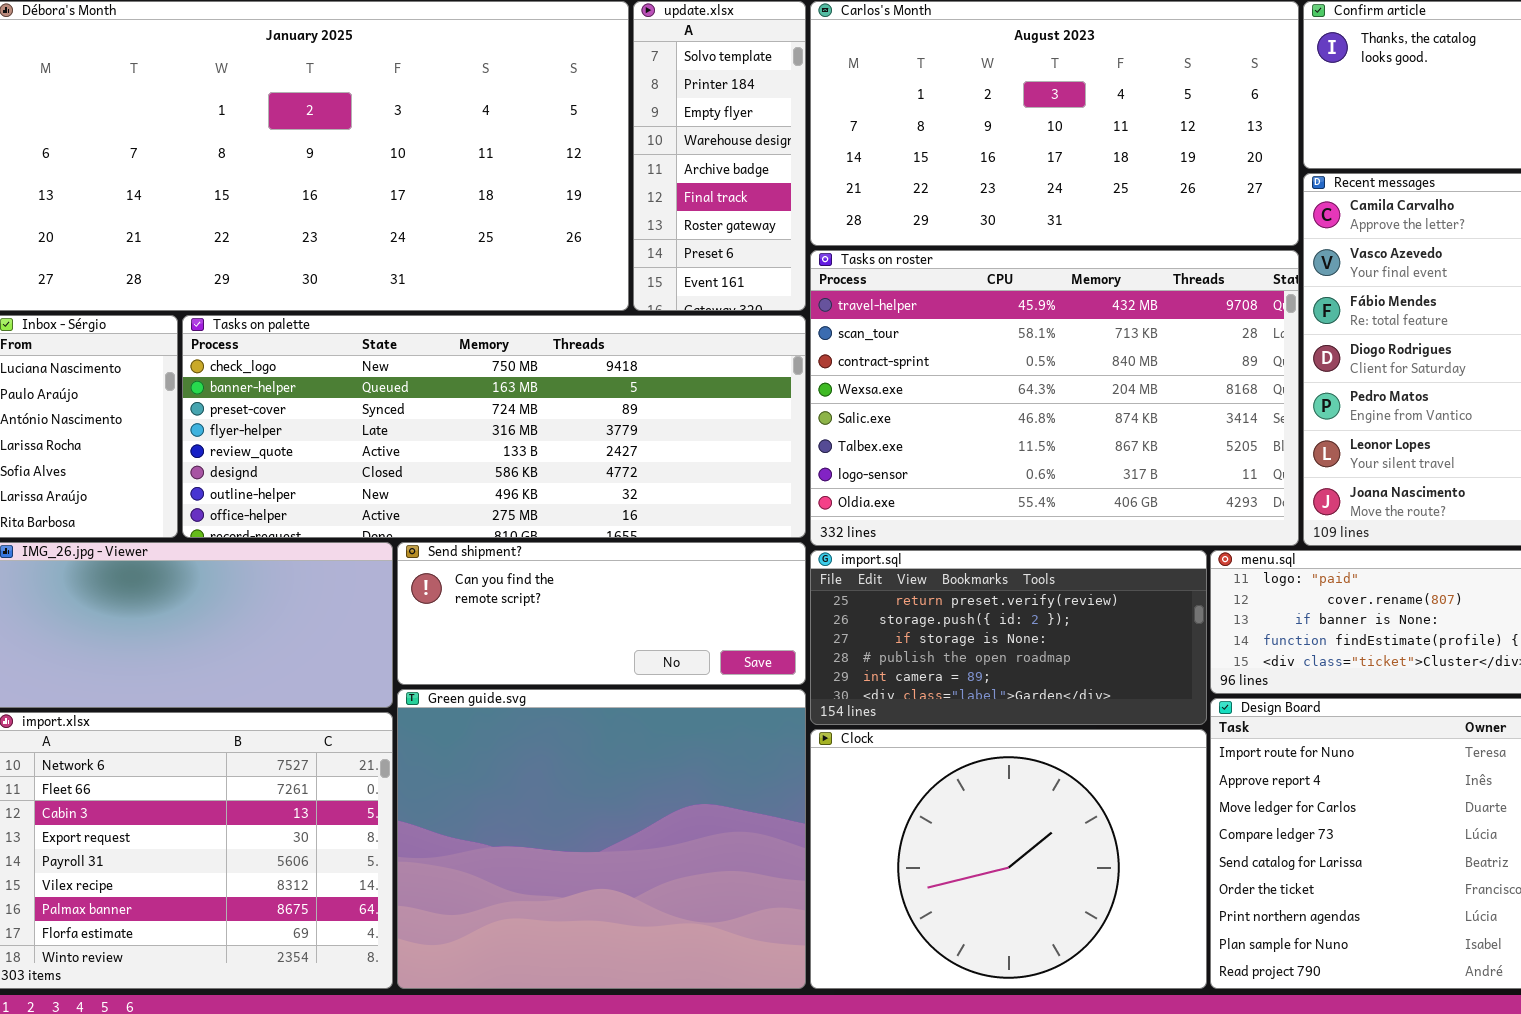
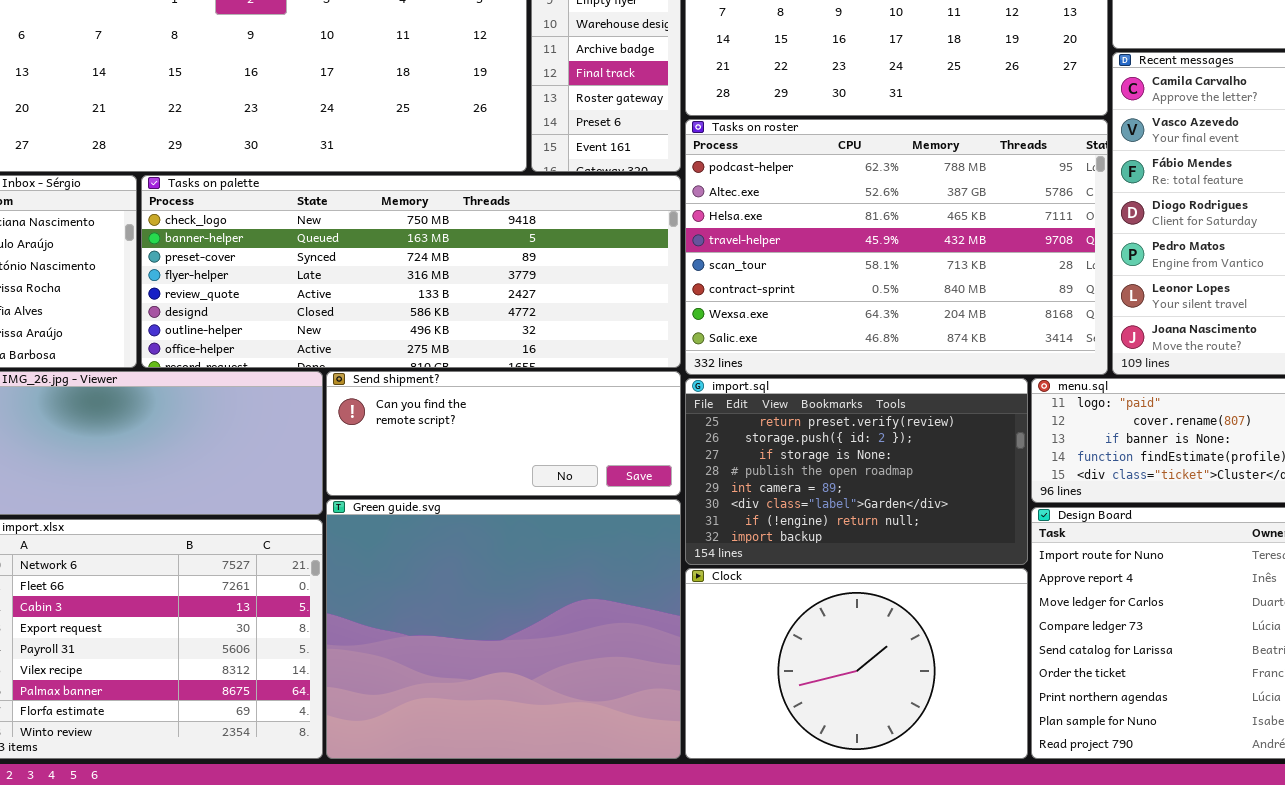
Tasks on roster: [810,250,1299,546] -> [685,119,1108,375], scrolled up 3 rows
import.sql: [810,550,1207,725] -> [685,378,1028,565], resized
Clock: [810,729,1207,989] -> [685,568,1028,759], resized

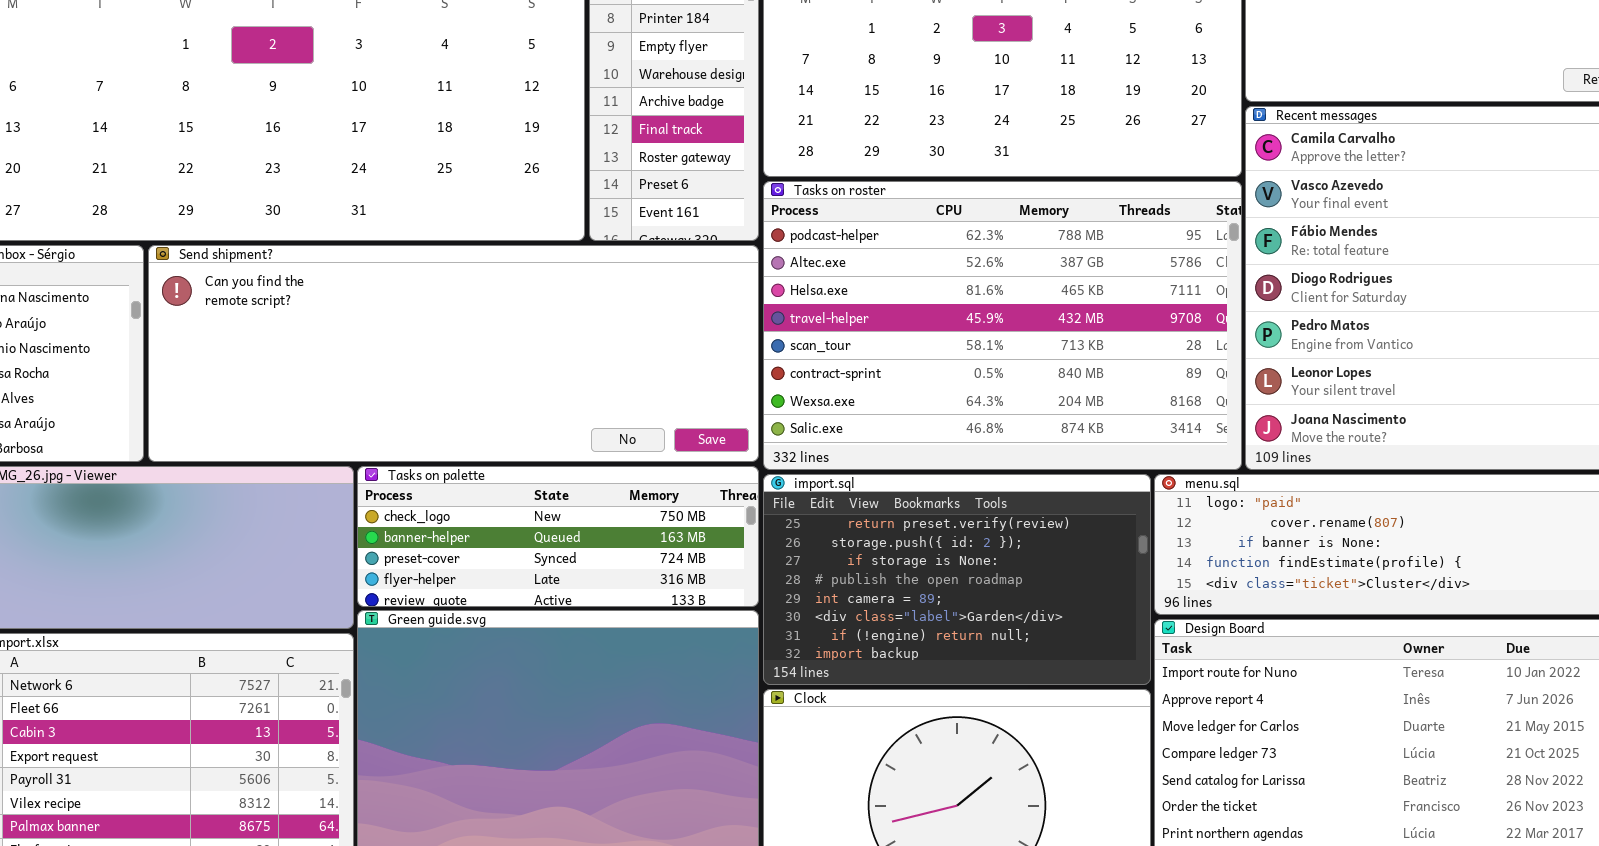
Tasks on palette: [141,175,681,368] -> [357,466,759,607], moved, resized
Send shipment?: [326,371,681,496] -> [148,245,759,462], moved, resized

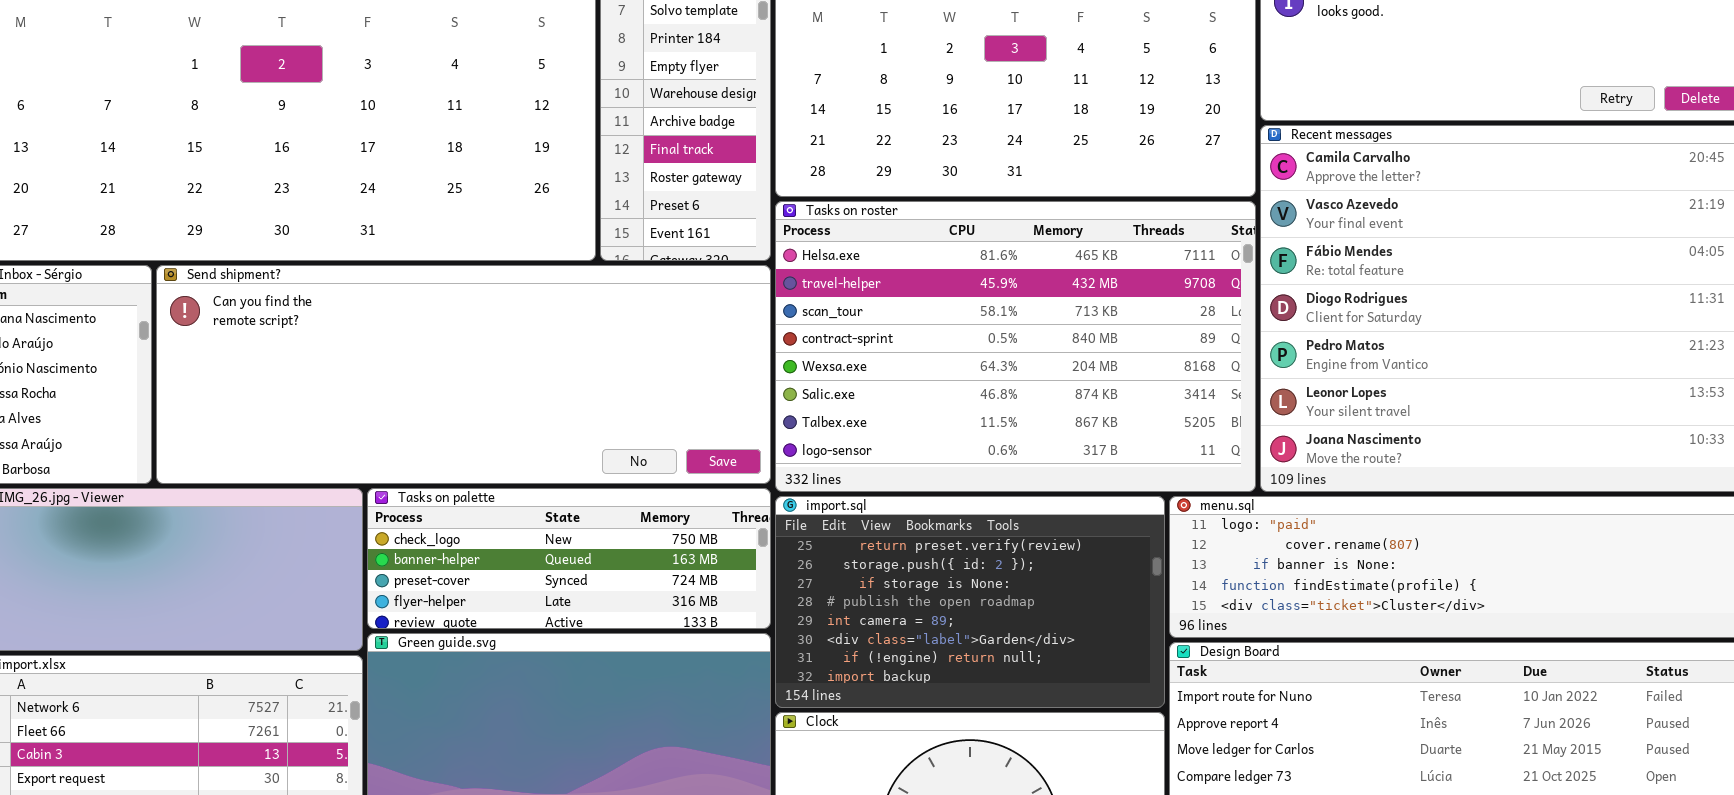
Tasks on roster: [763,181,1242,470] -> [775,201,1256,492], scrolled down 2 rows

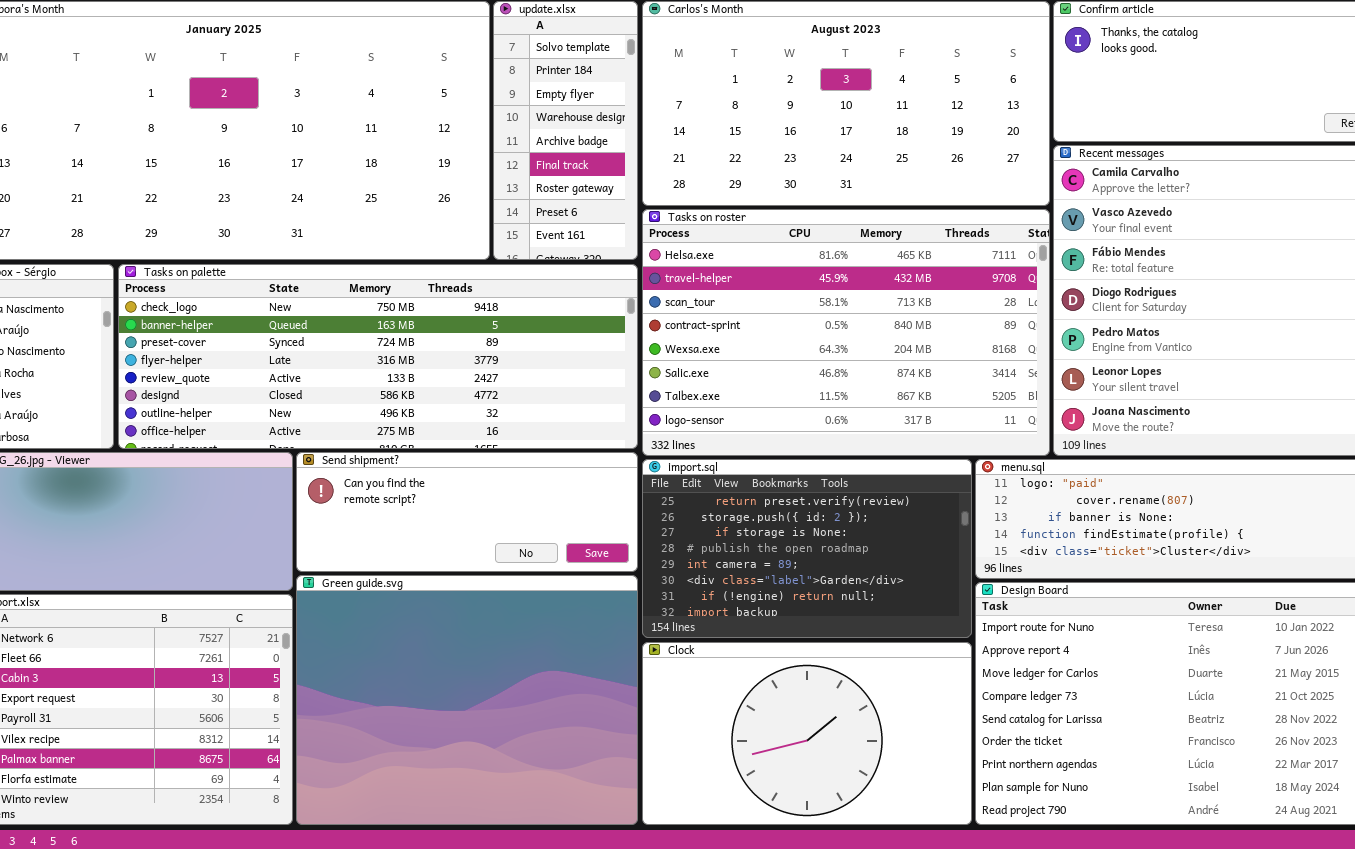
Send shipment?: [156,265,771,484] -> [296,452,638,572], moved, resized
Tasks on palette: [367,488,771,629] -> [118,264,638,449], moved, resized

